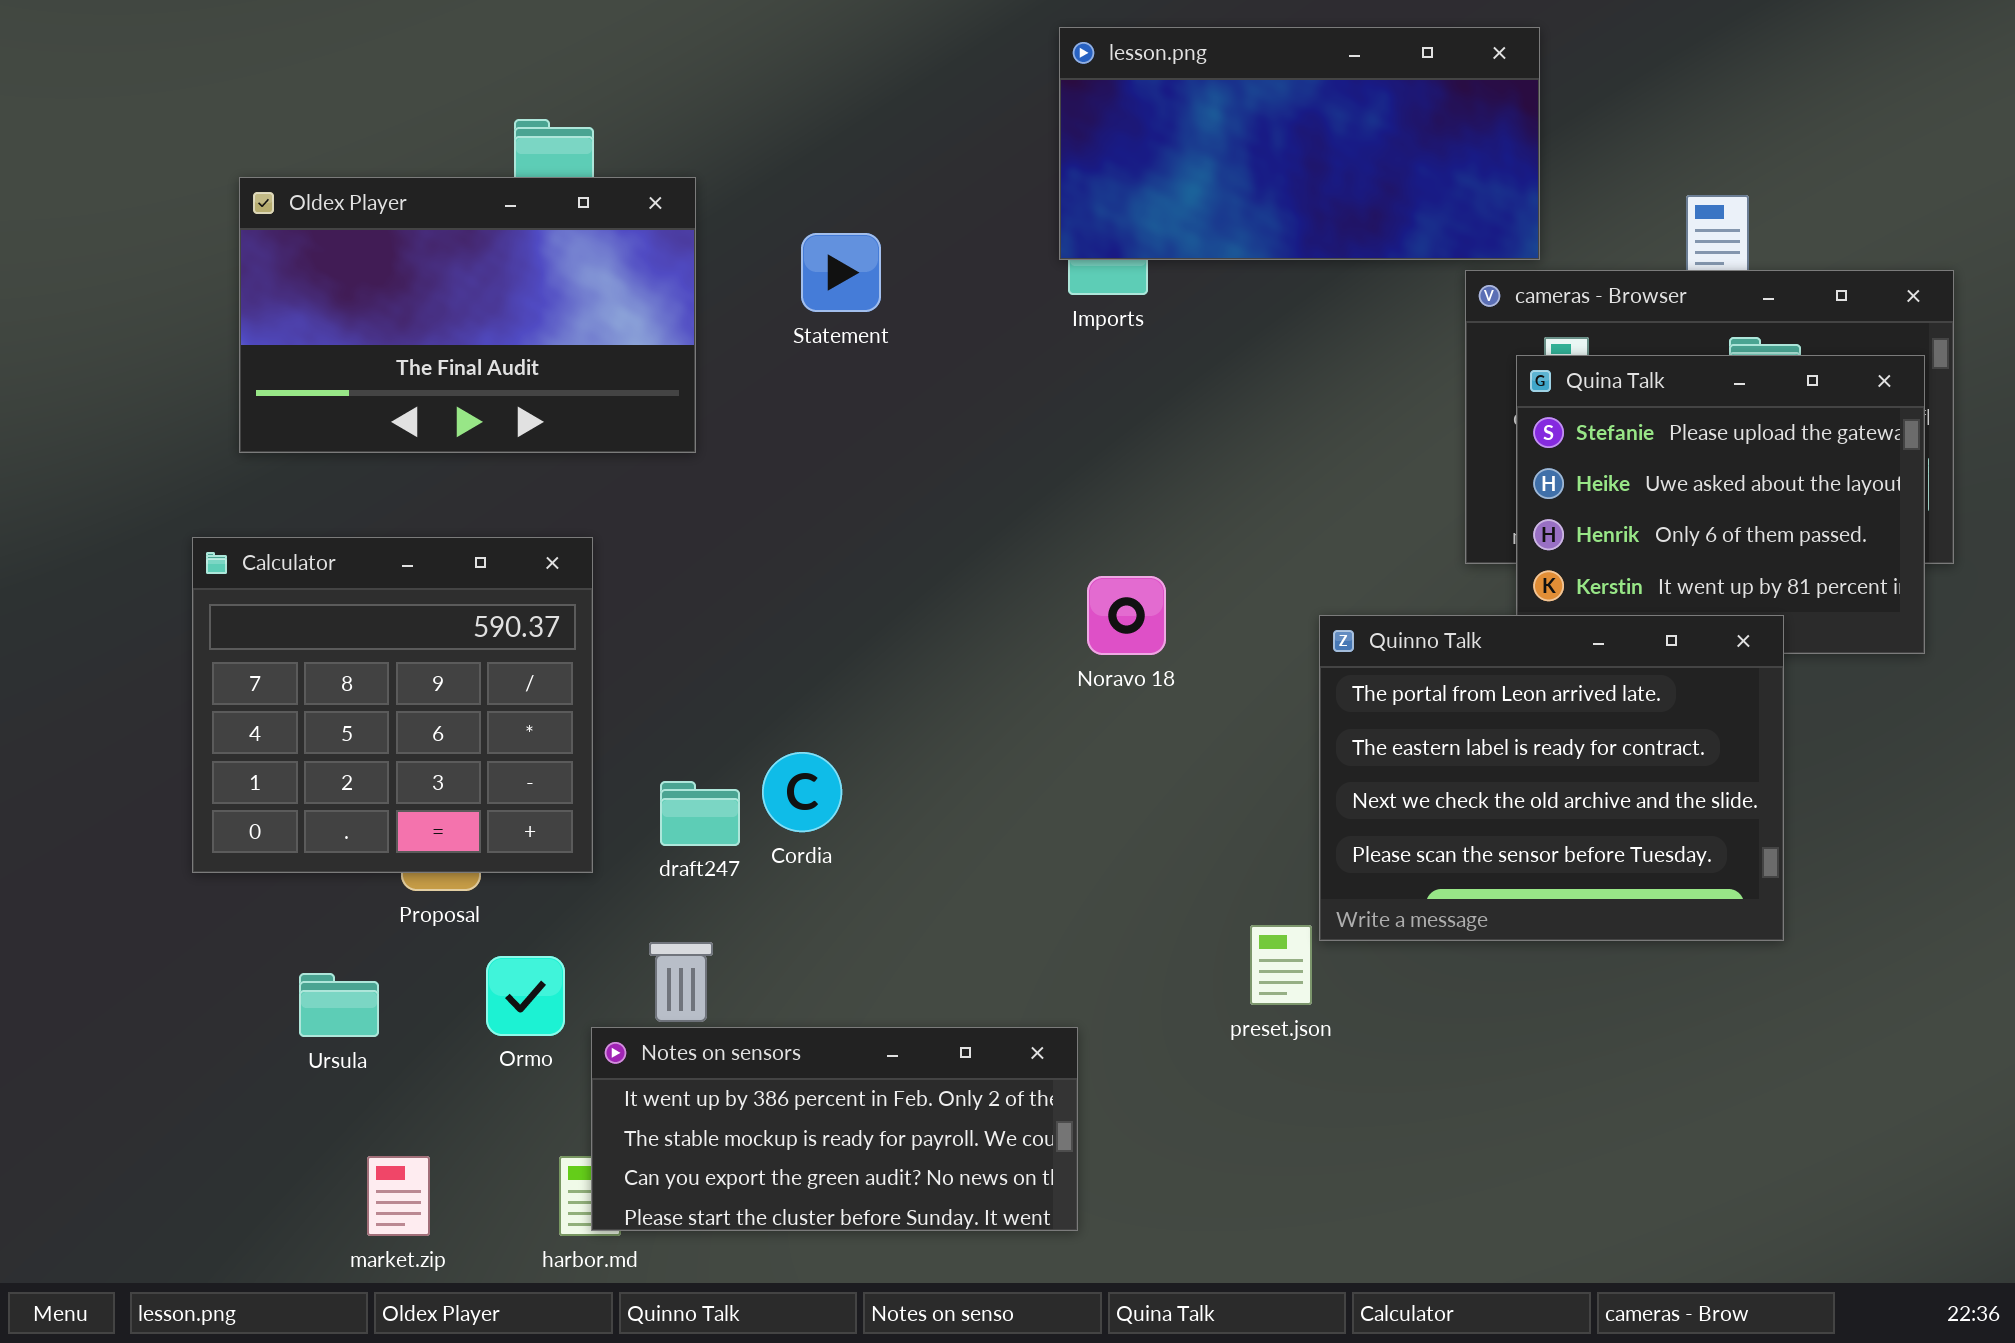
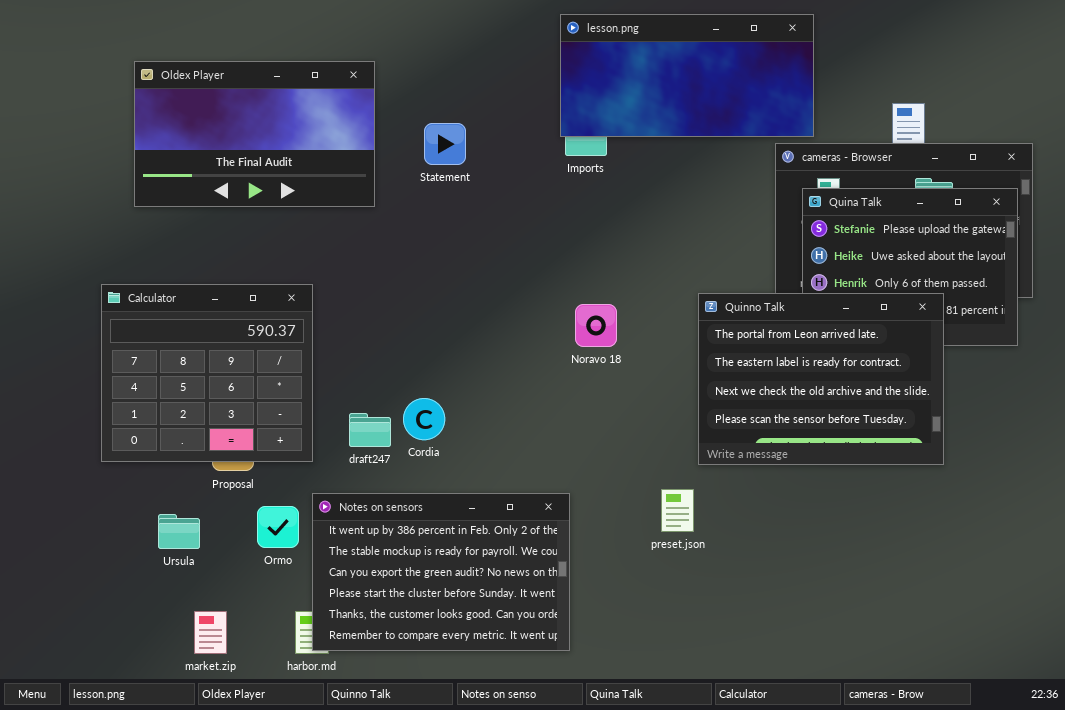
Oldex Player: [239,177,696,453] -> [134,61,375,207], moved
Quinno Talk: [1319,615,1784,941] -> [698,293,944,465], moved
Notes on sensors: [591,1027,1078,1231] -> [312,493,570,651], resized

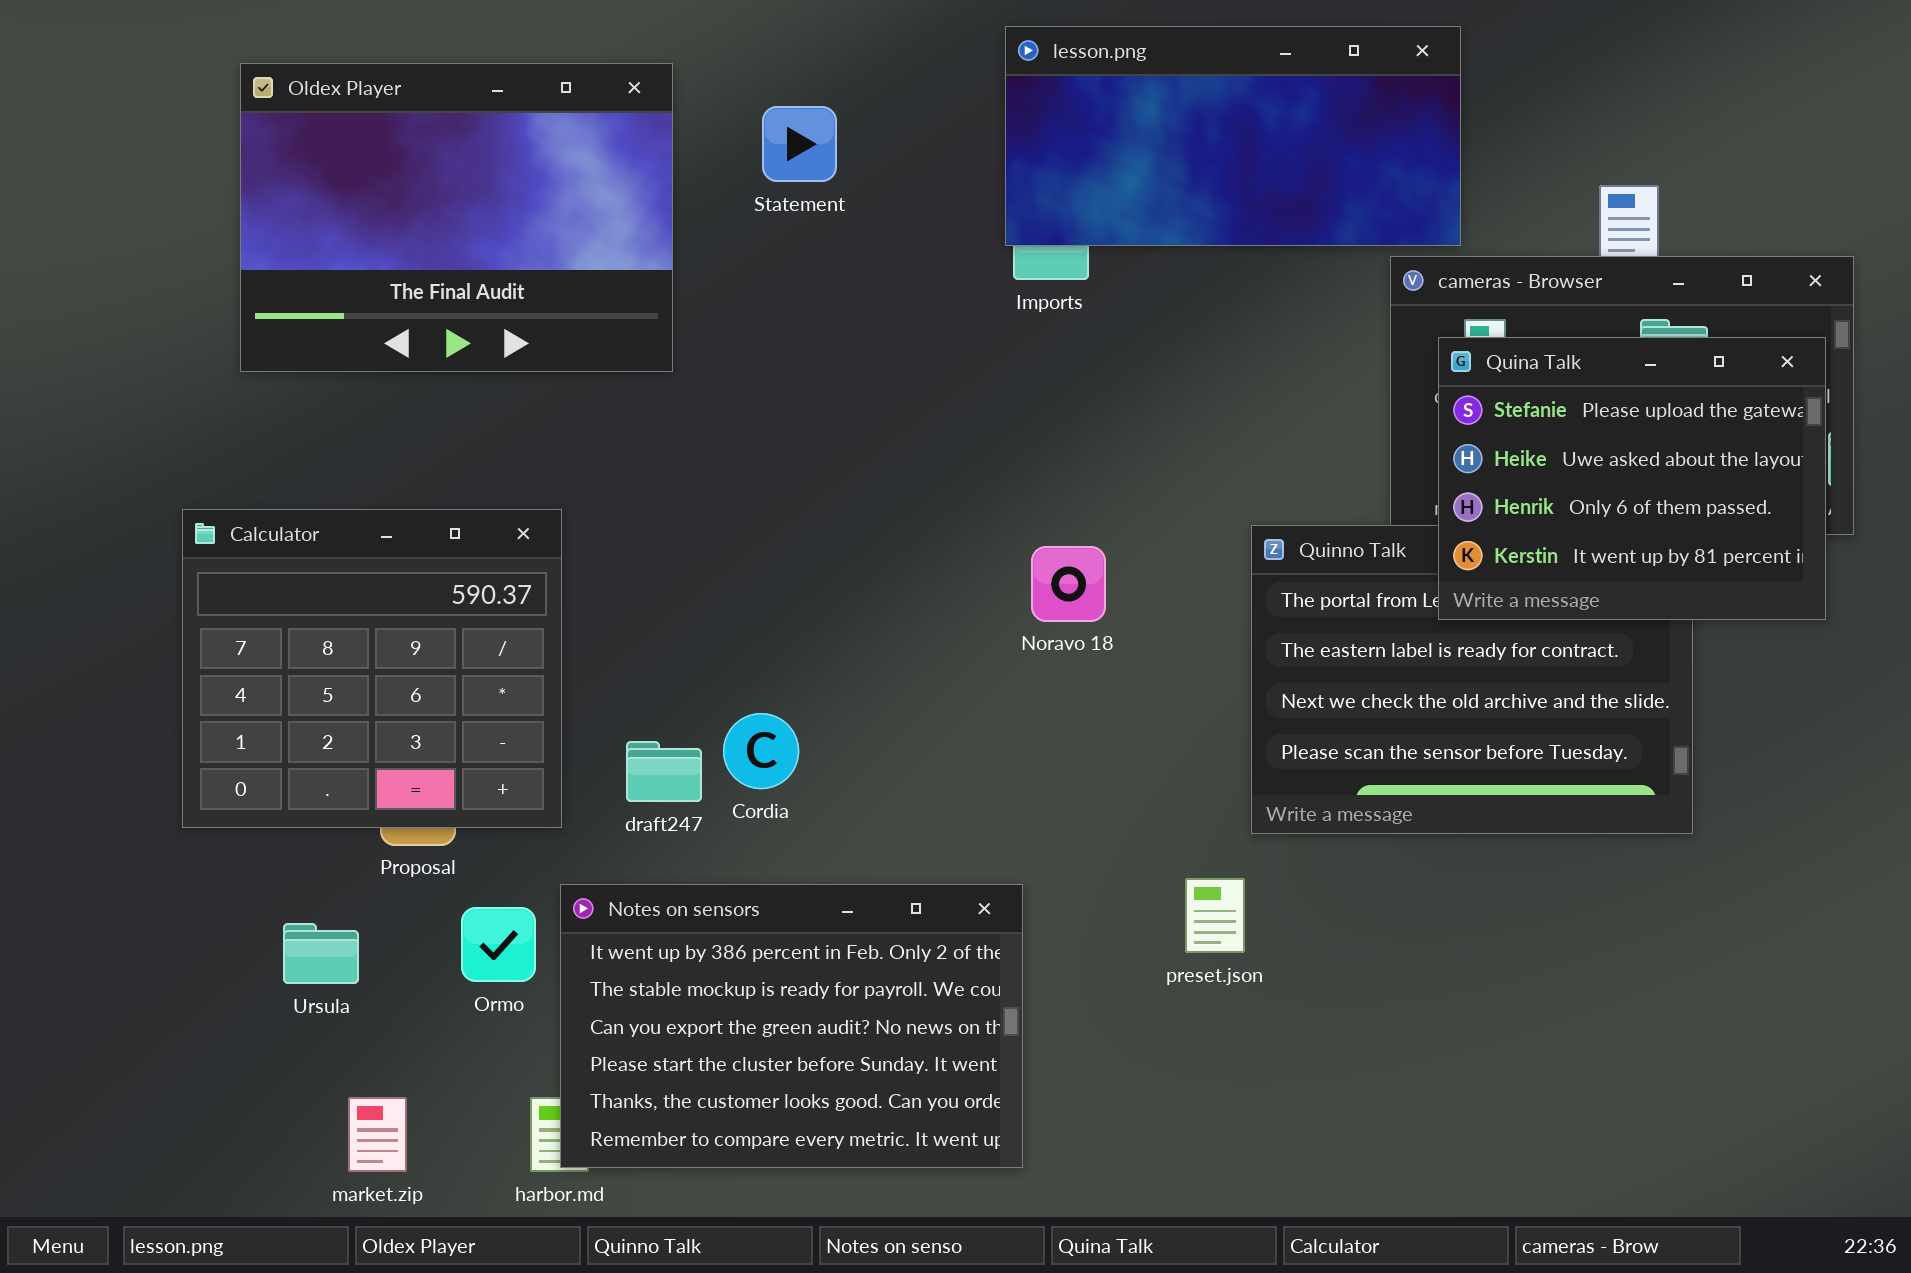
Oldex Player: [134,61,375,207] -> [240,63,673,372], resized
Statement: [424,123,466,165] -> [762,106,837,182], moved
Quina Talk: [802,188,1018,346] -> [1438,337,1826,620], raised

